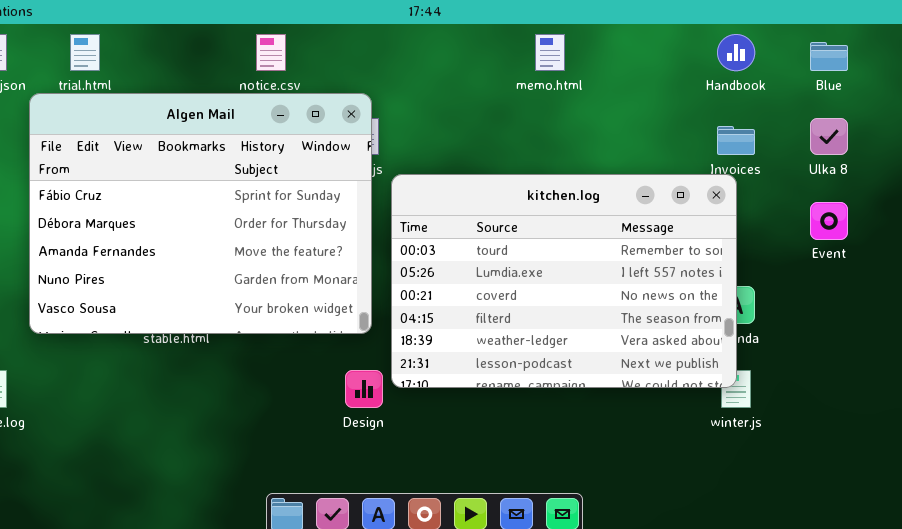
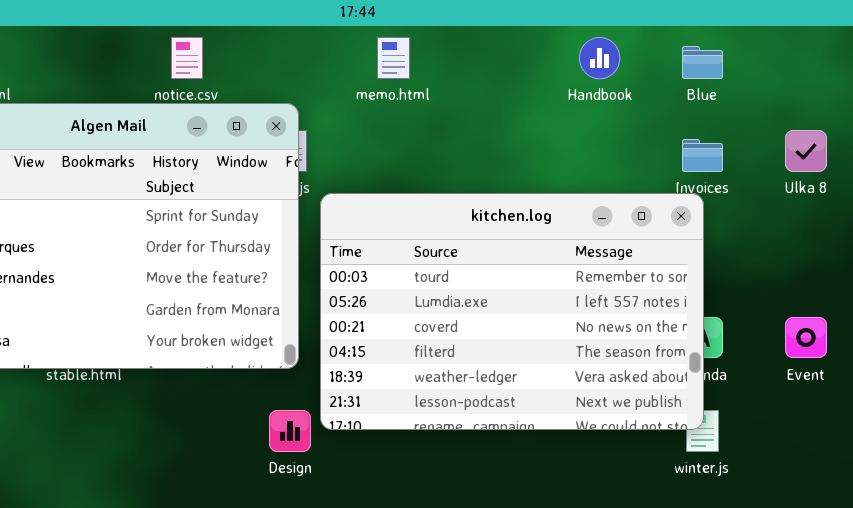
memo.html: [535,34,565,71] -> [377,37,410,79], moved
Handbook: [717,34,755,71] -> [579,37,620,79], moved
Blue: [810,42,848,71] -> [682,46,723,79], moved
Event: [810,202,848,240] -> [785,317,827,358], moved

